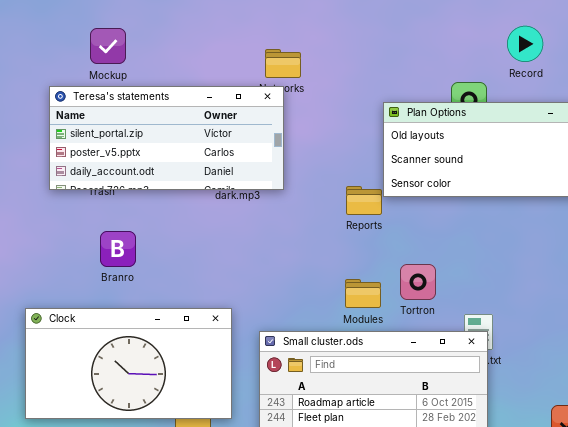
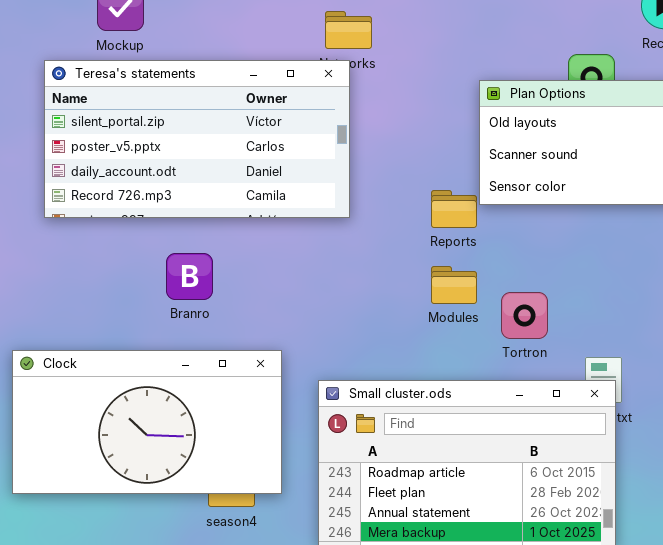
Teresa's statements: [49,86,284,190] -> [44,60,350,218], resized
Branro: [100,231,136,267] -> [166,253,213,300], moved
Modules: [345,279,381,308] -> [431,266,477,304], moved

